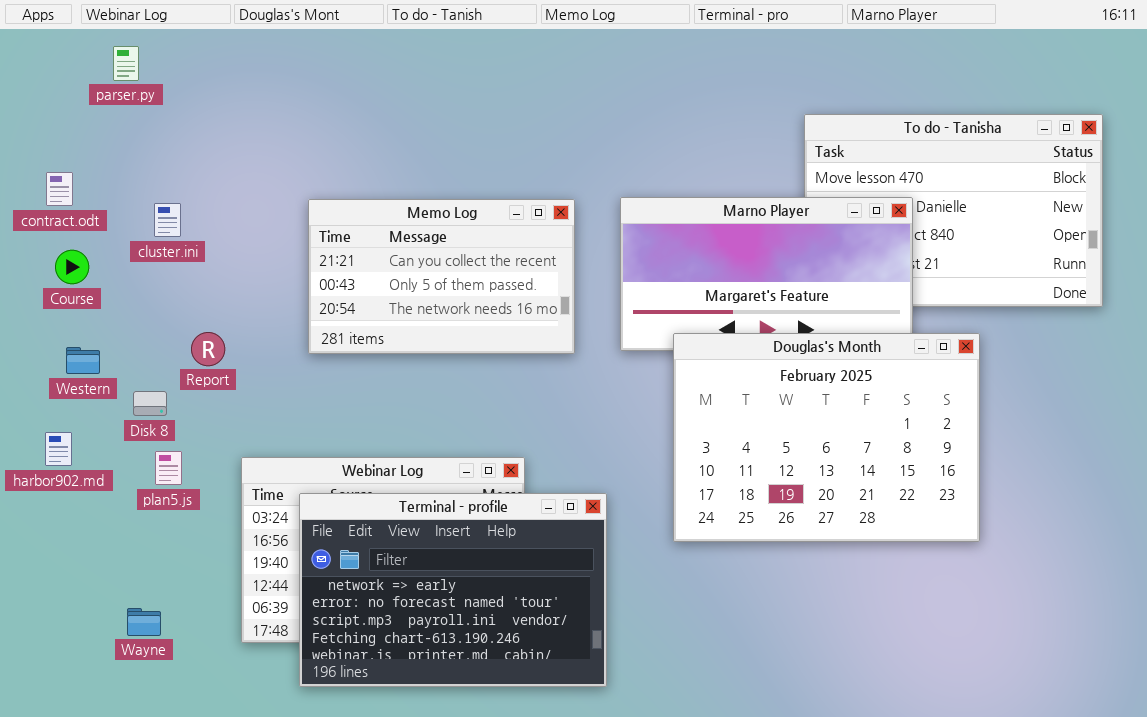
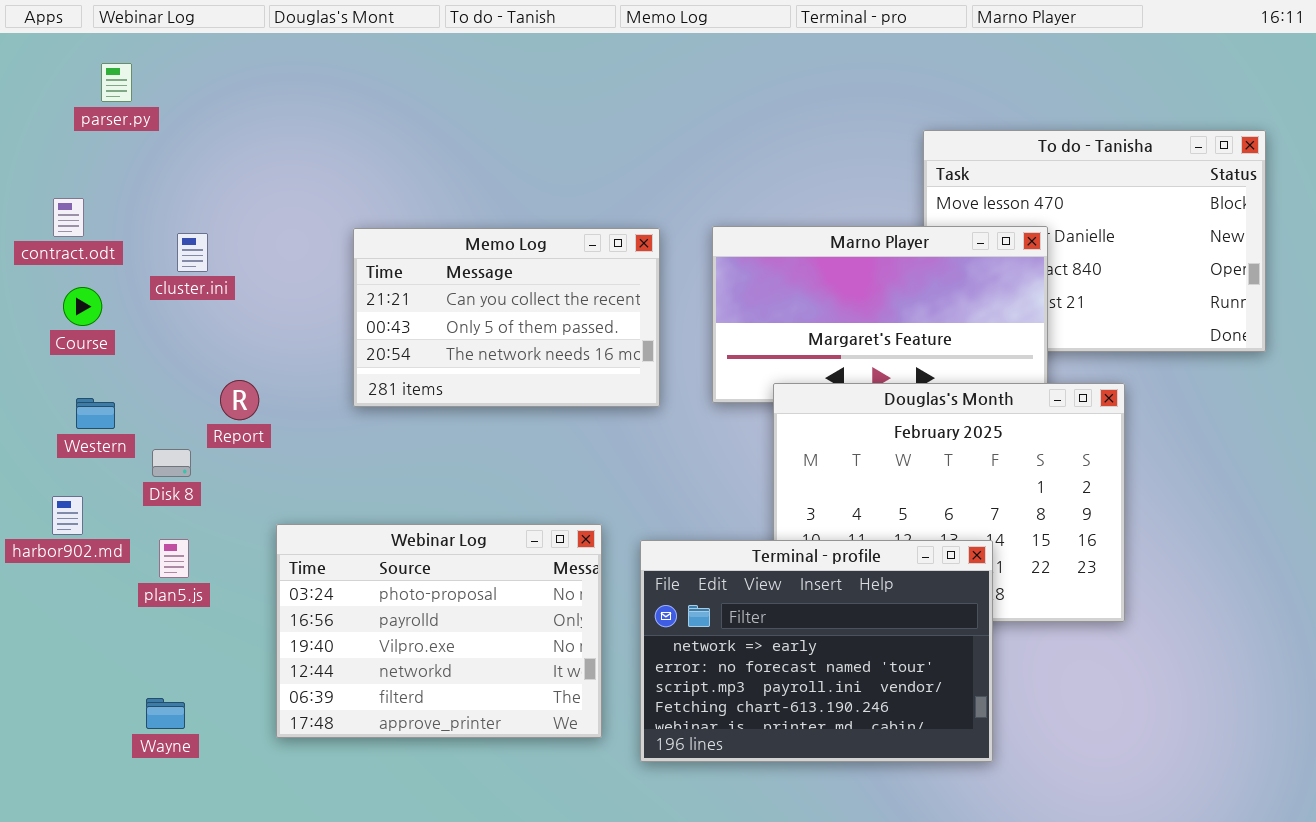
parser.py: [113,46,139,81] -> [101,63,132,102], moved
plan5.js: [155,451,182,485] -> [159,539,189,578], moved
Terminal - profile: [299,493,607,687] -> [640,540,993,762], moved

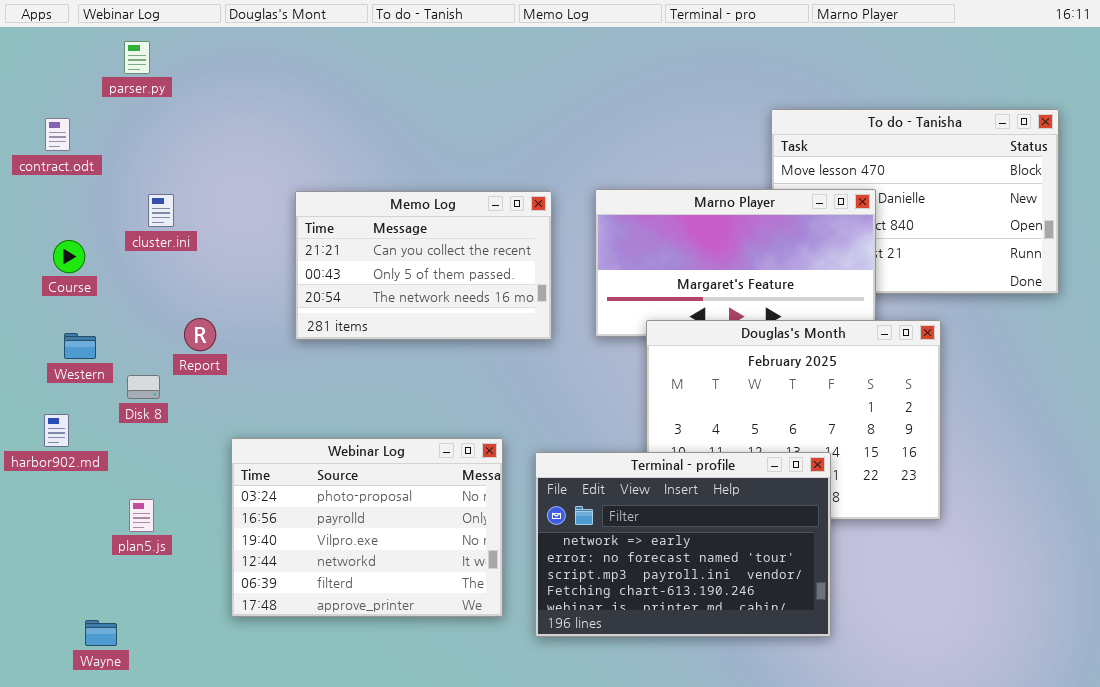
parser.py: [101,63,132,102] -> [124,41,150,74], moved
contract.odt: [53,198,84,237] -> [45,118,70,151], moved
plan5.js: [159,539,189,578] -> [129,499,154,532], moved
Wayne: [146,698,185,729] -> [85,620,117,646], moved

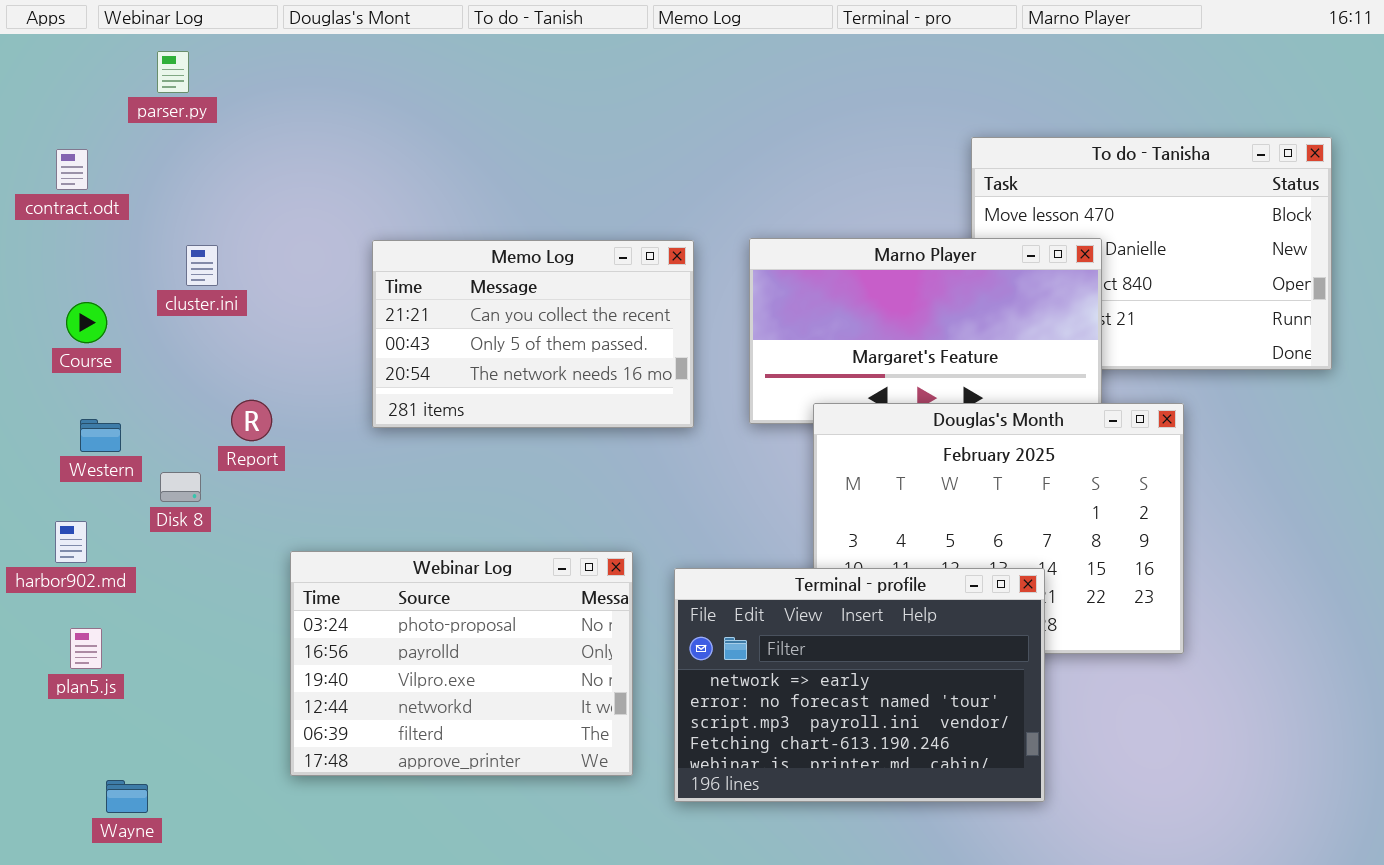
plan5.js: [129,499,154,532] -> [70,628,102,669], moved

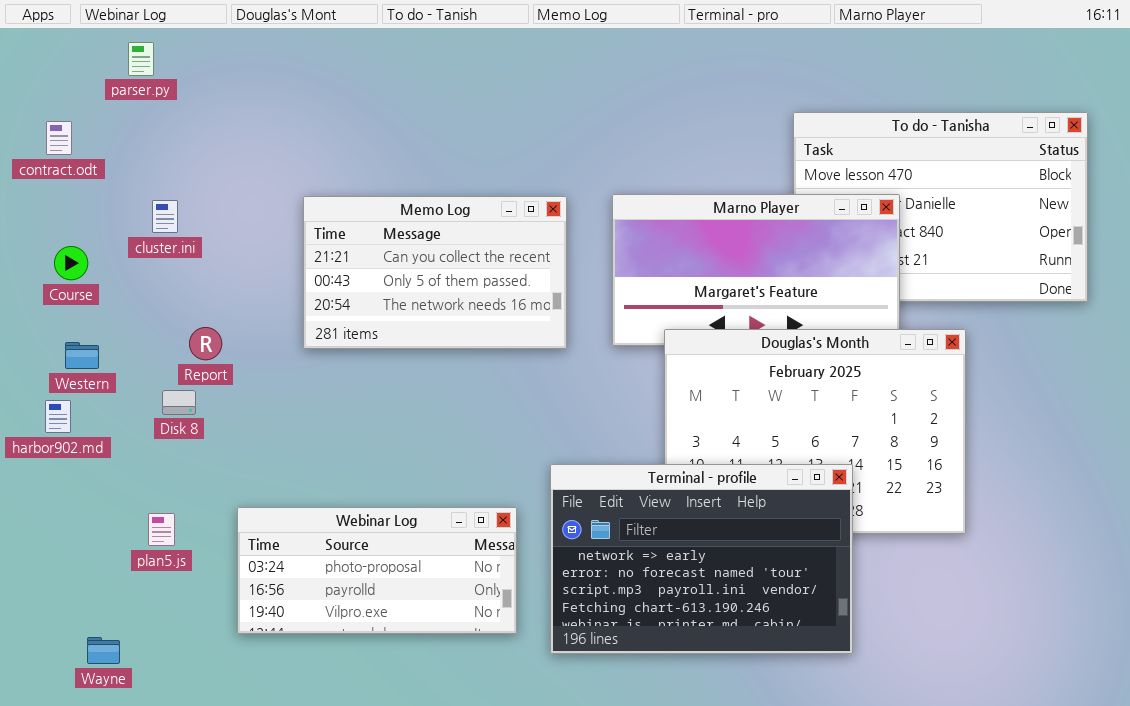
Disk 8: [160,472,201,502] -> [162,390,196,415], moved
harbor902.md: [55,521,87,563] -> [45,400,71,433], moved
Webinar Log: [290,551,633,776] -> [237,507,517,634], resized
plan5.js: [70,628,102,669] -> [148,513,175,546], moved

